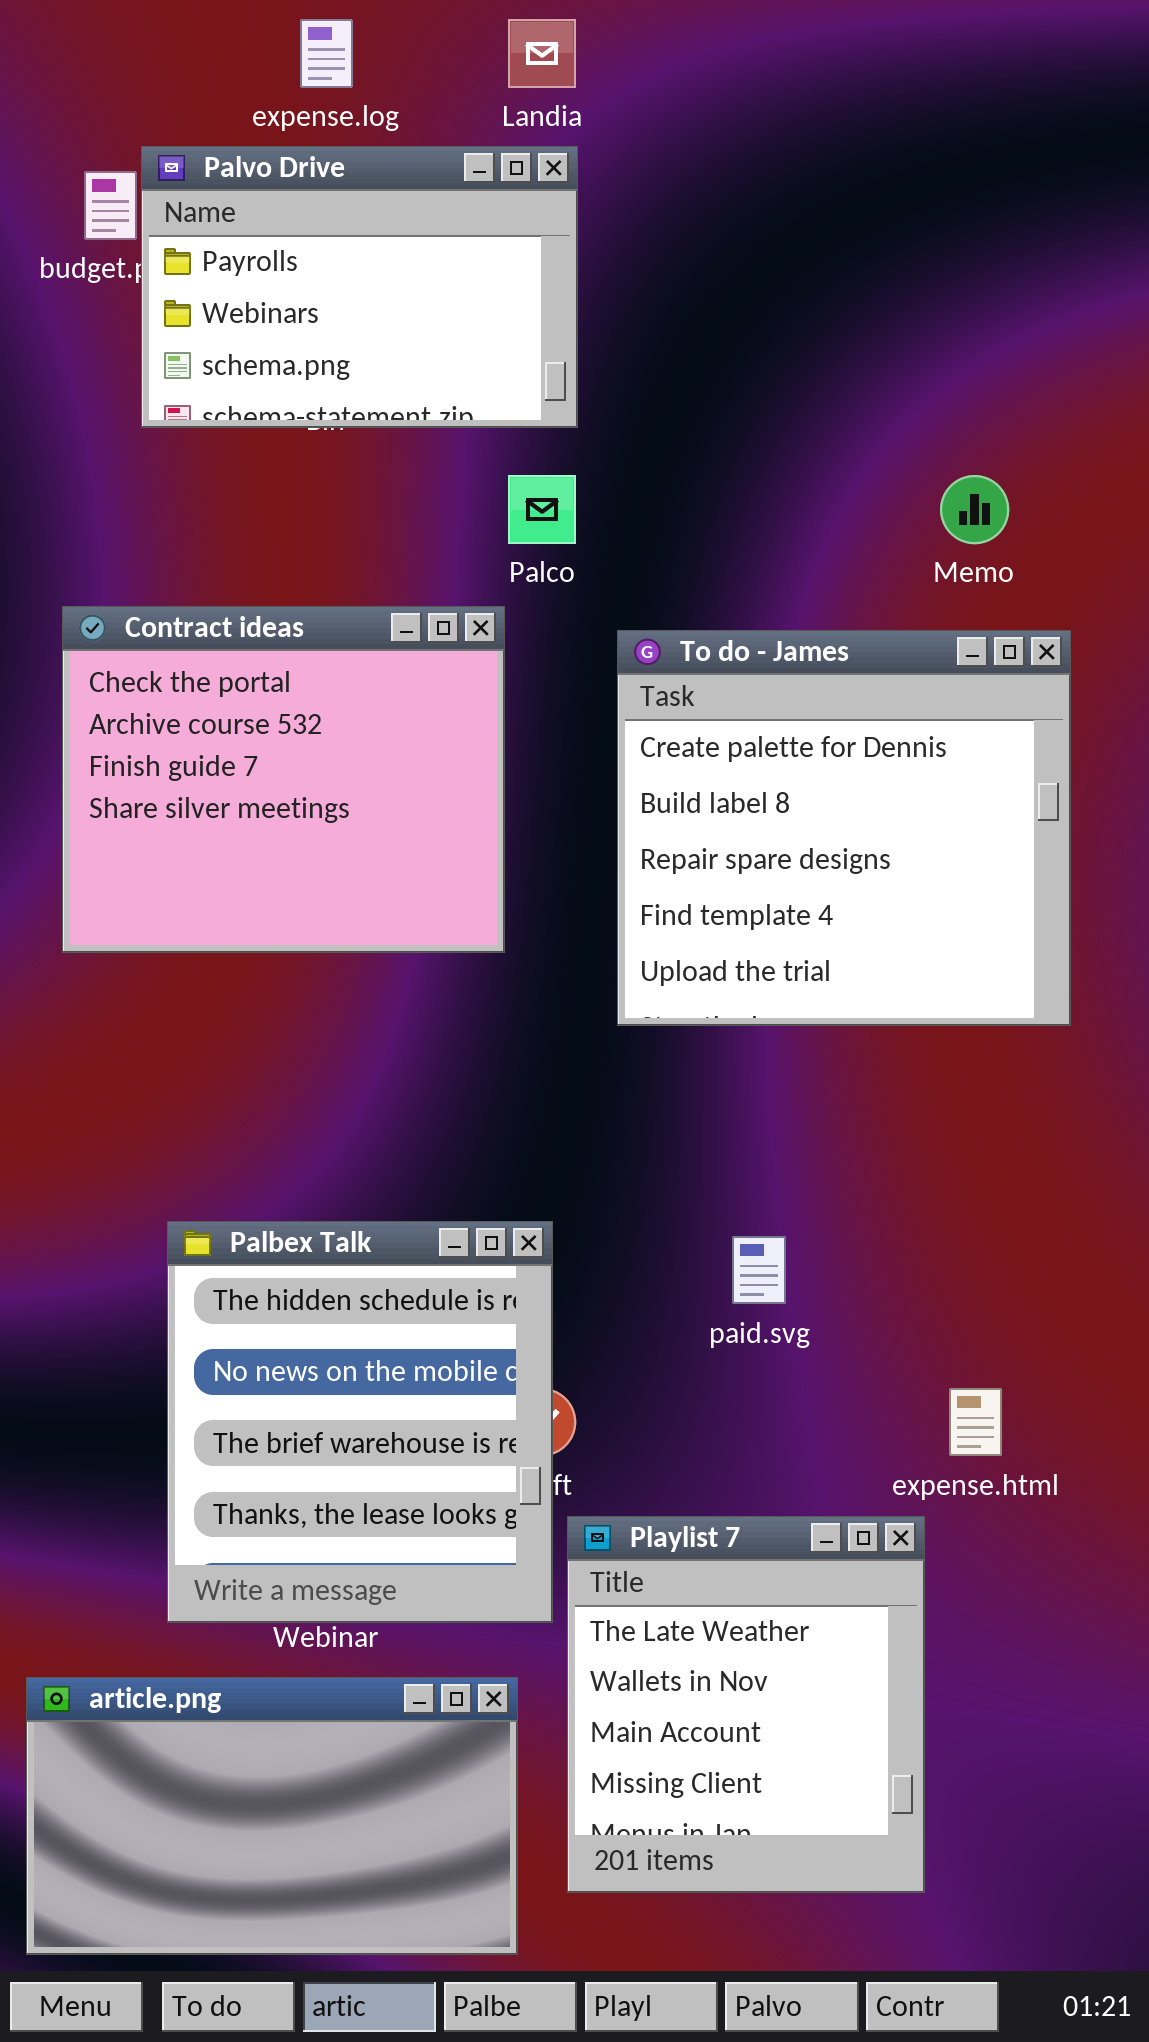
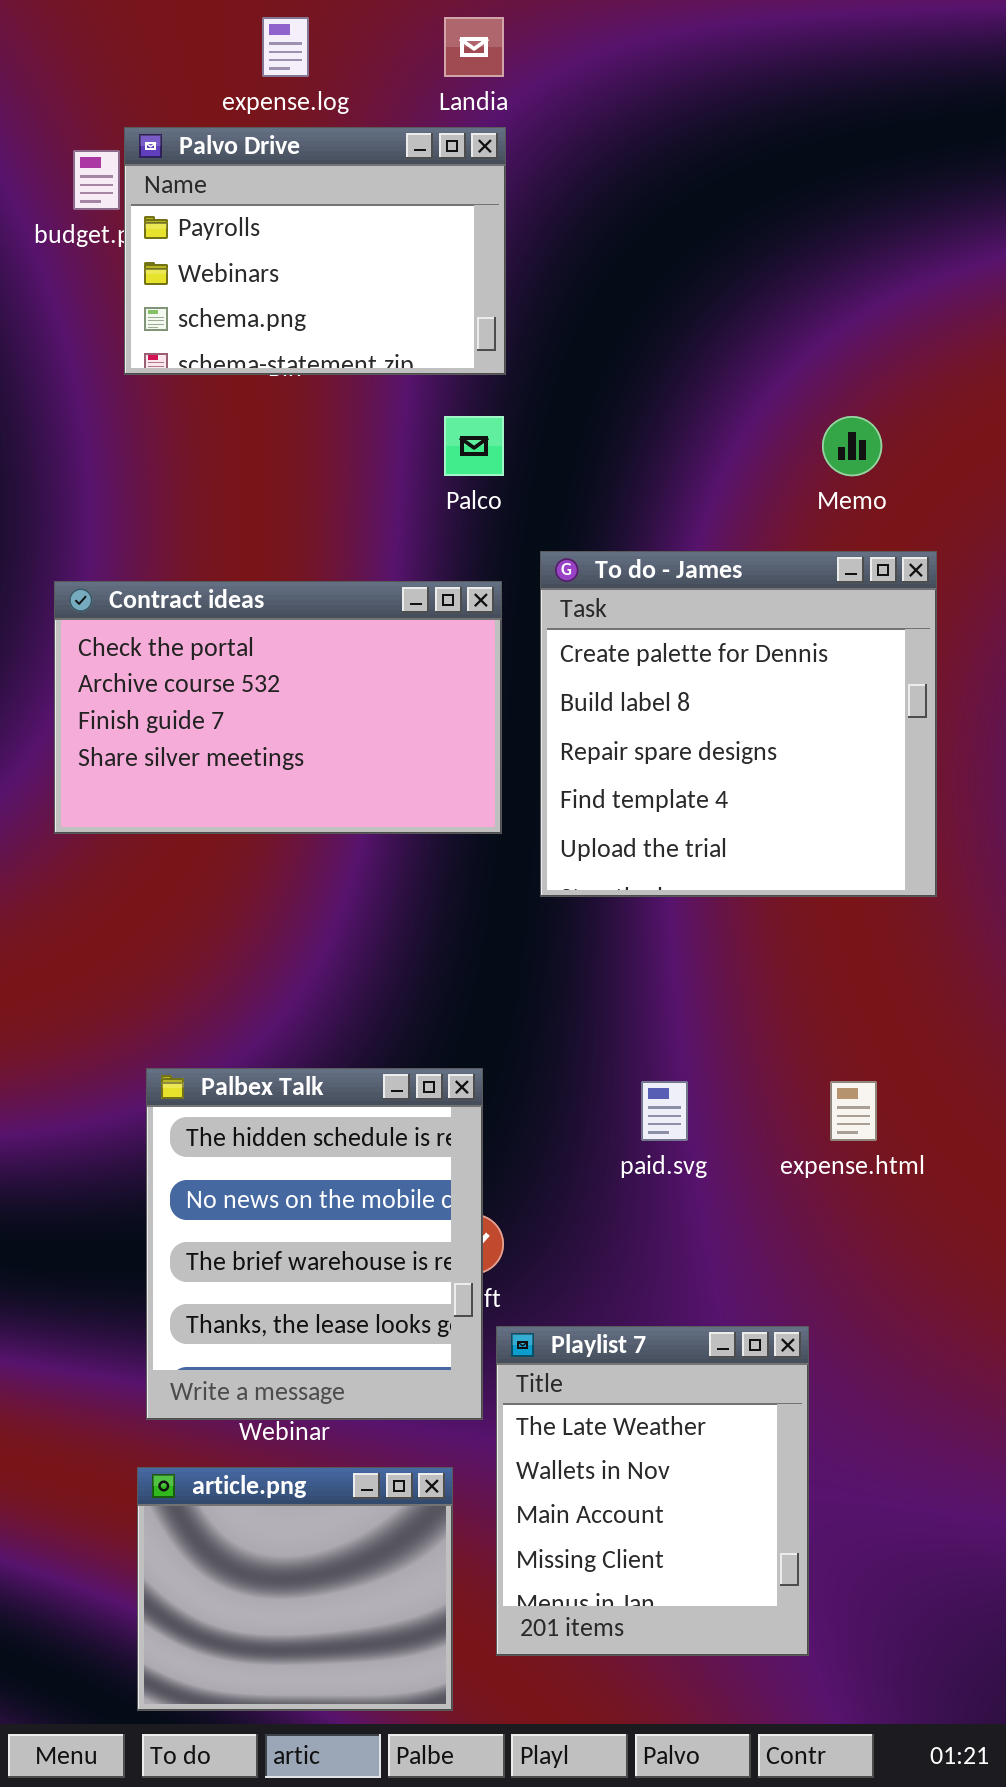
Contract ideas: [62,606,505,953] -> [54,581,502,834], resized
expense.html: [949,1388,1002,1456] -> [830,1081,877,1141], moved
article.png: [26,1677,518,1955] -> [137,1467,453,1711], resized

